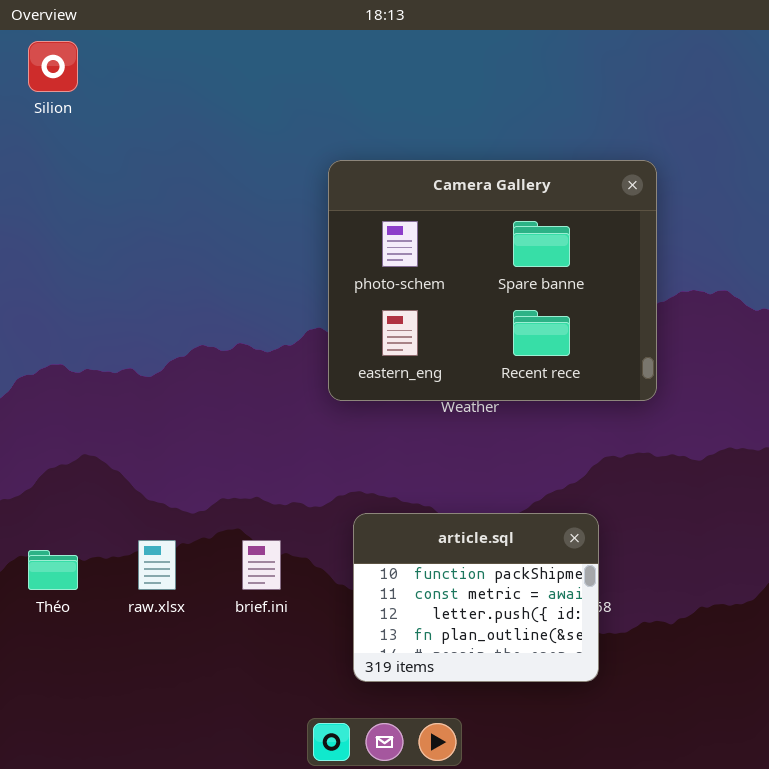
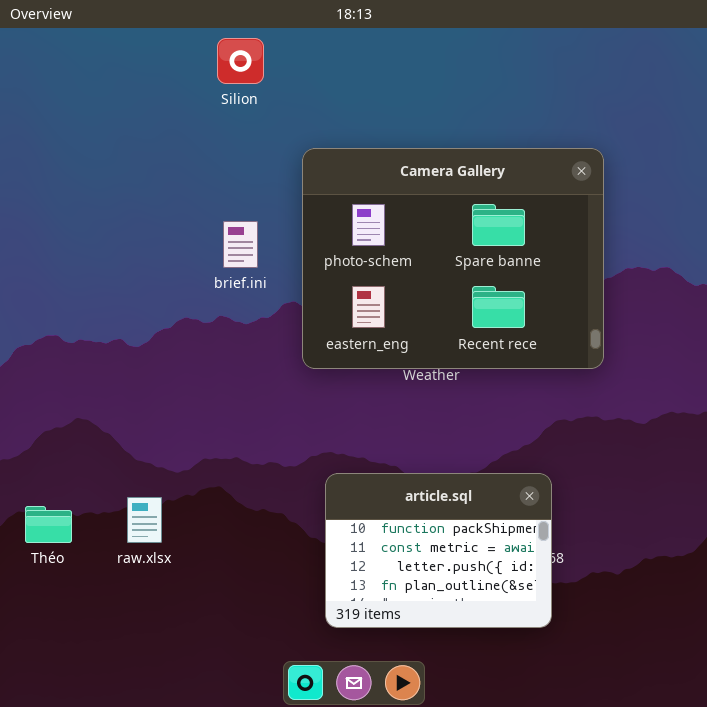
Silion: [28,41,78,92] -> [217,38,264,84], moved
brief.ini: [242,540,281,590] -> [223,221,258,268], moved

